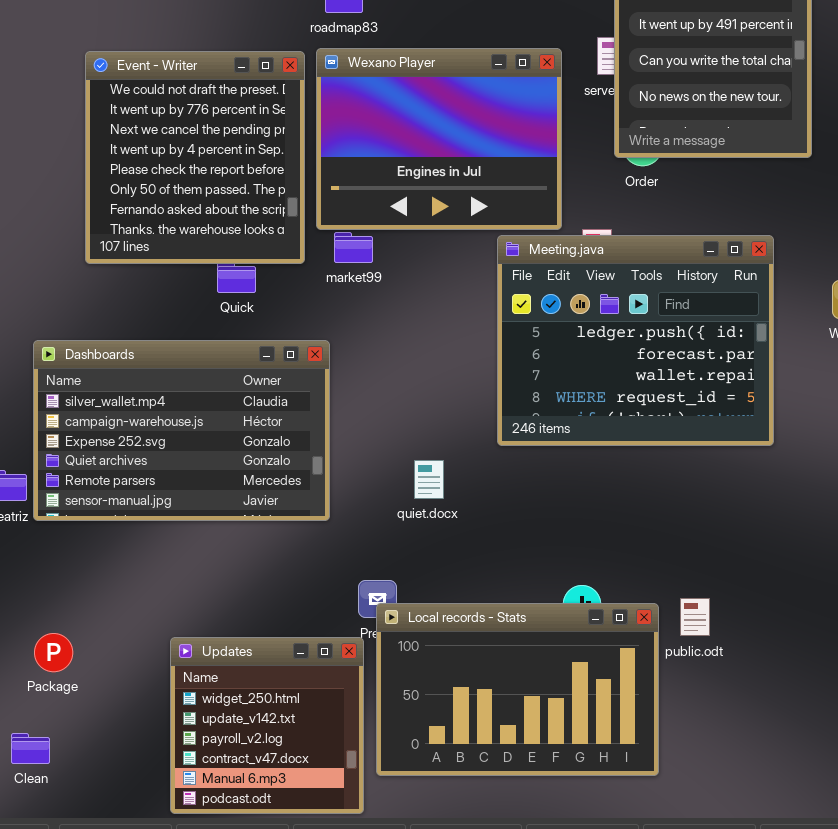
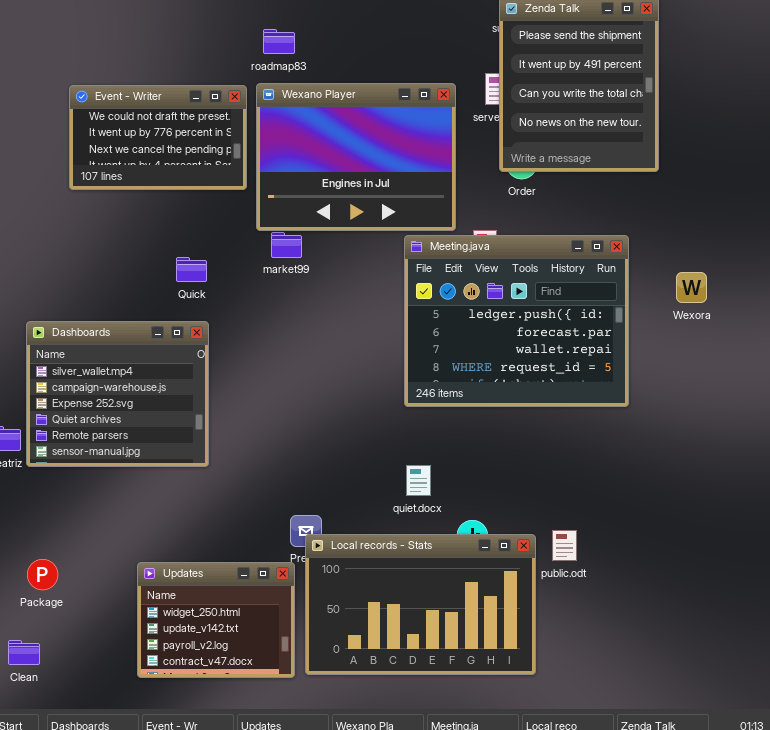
Event - Writer: [85,51,305,264] -> [69,85,247,190], resized
Dashboards: [33,340,330,521] -> [26,321,209,467], resized
quiet.docx: [414,460,444,499] -> [406,465,431,496], moved
Updates: [170,637,364,814] -> [137,562,295,678], resized

